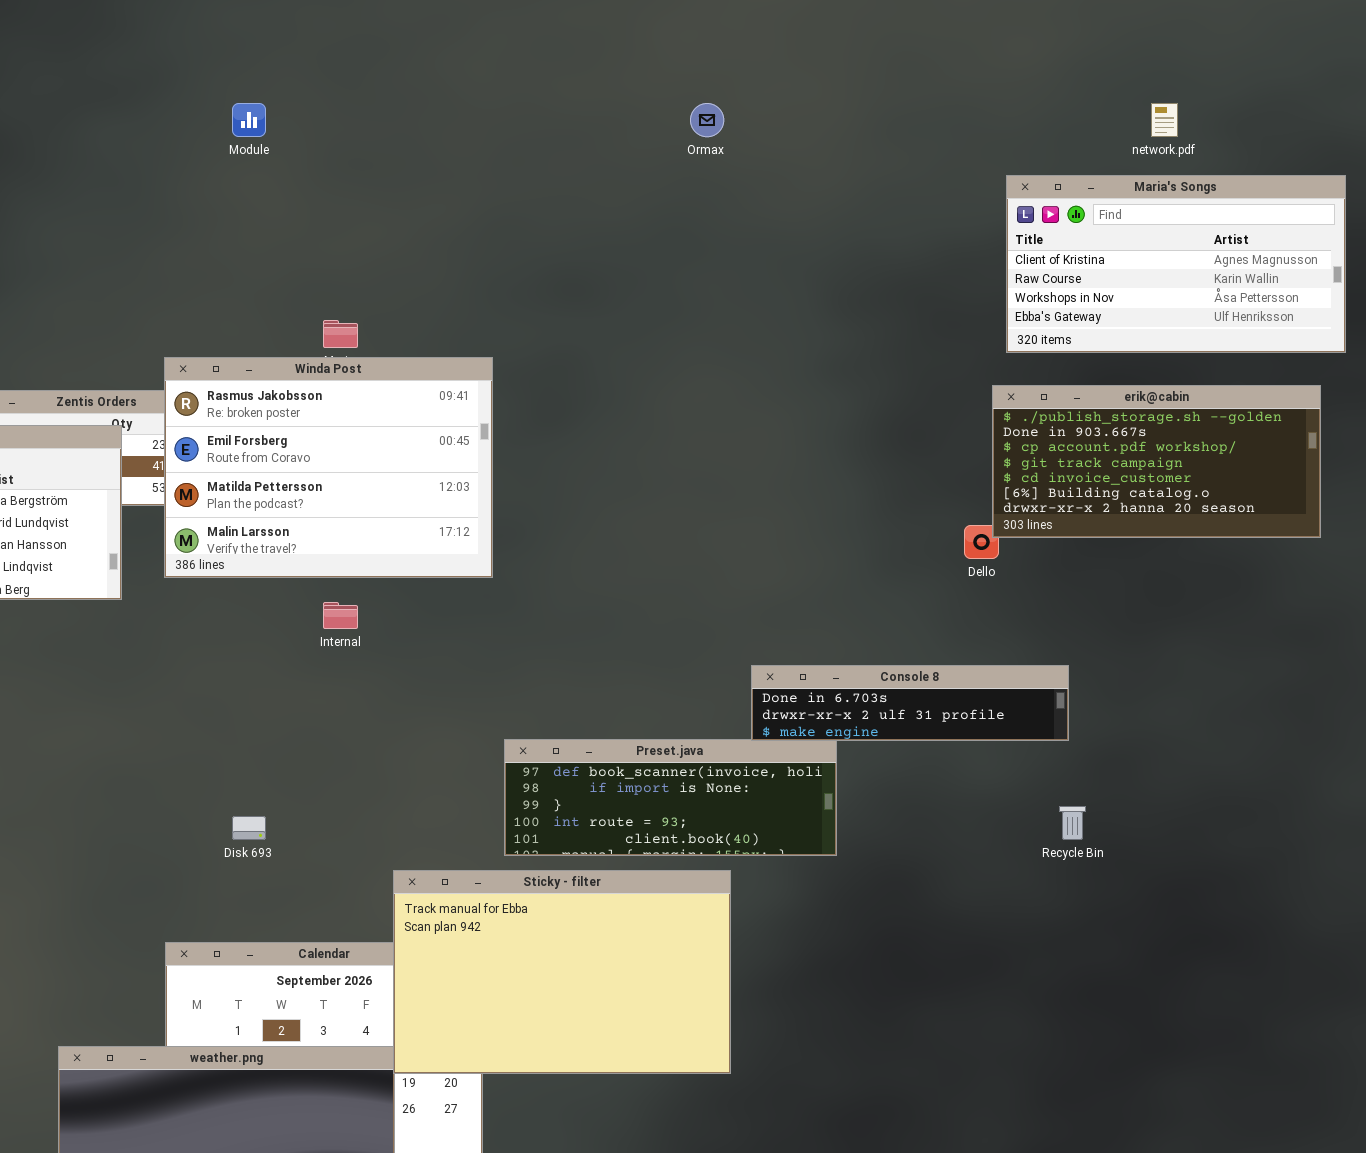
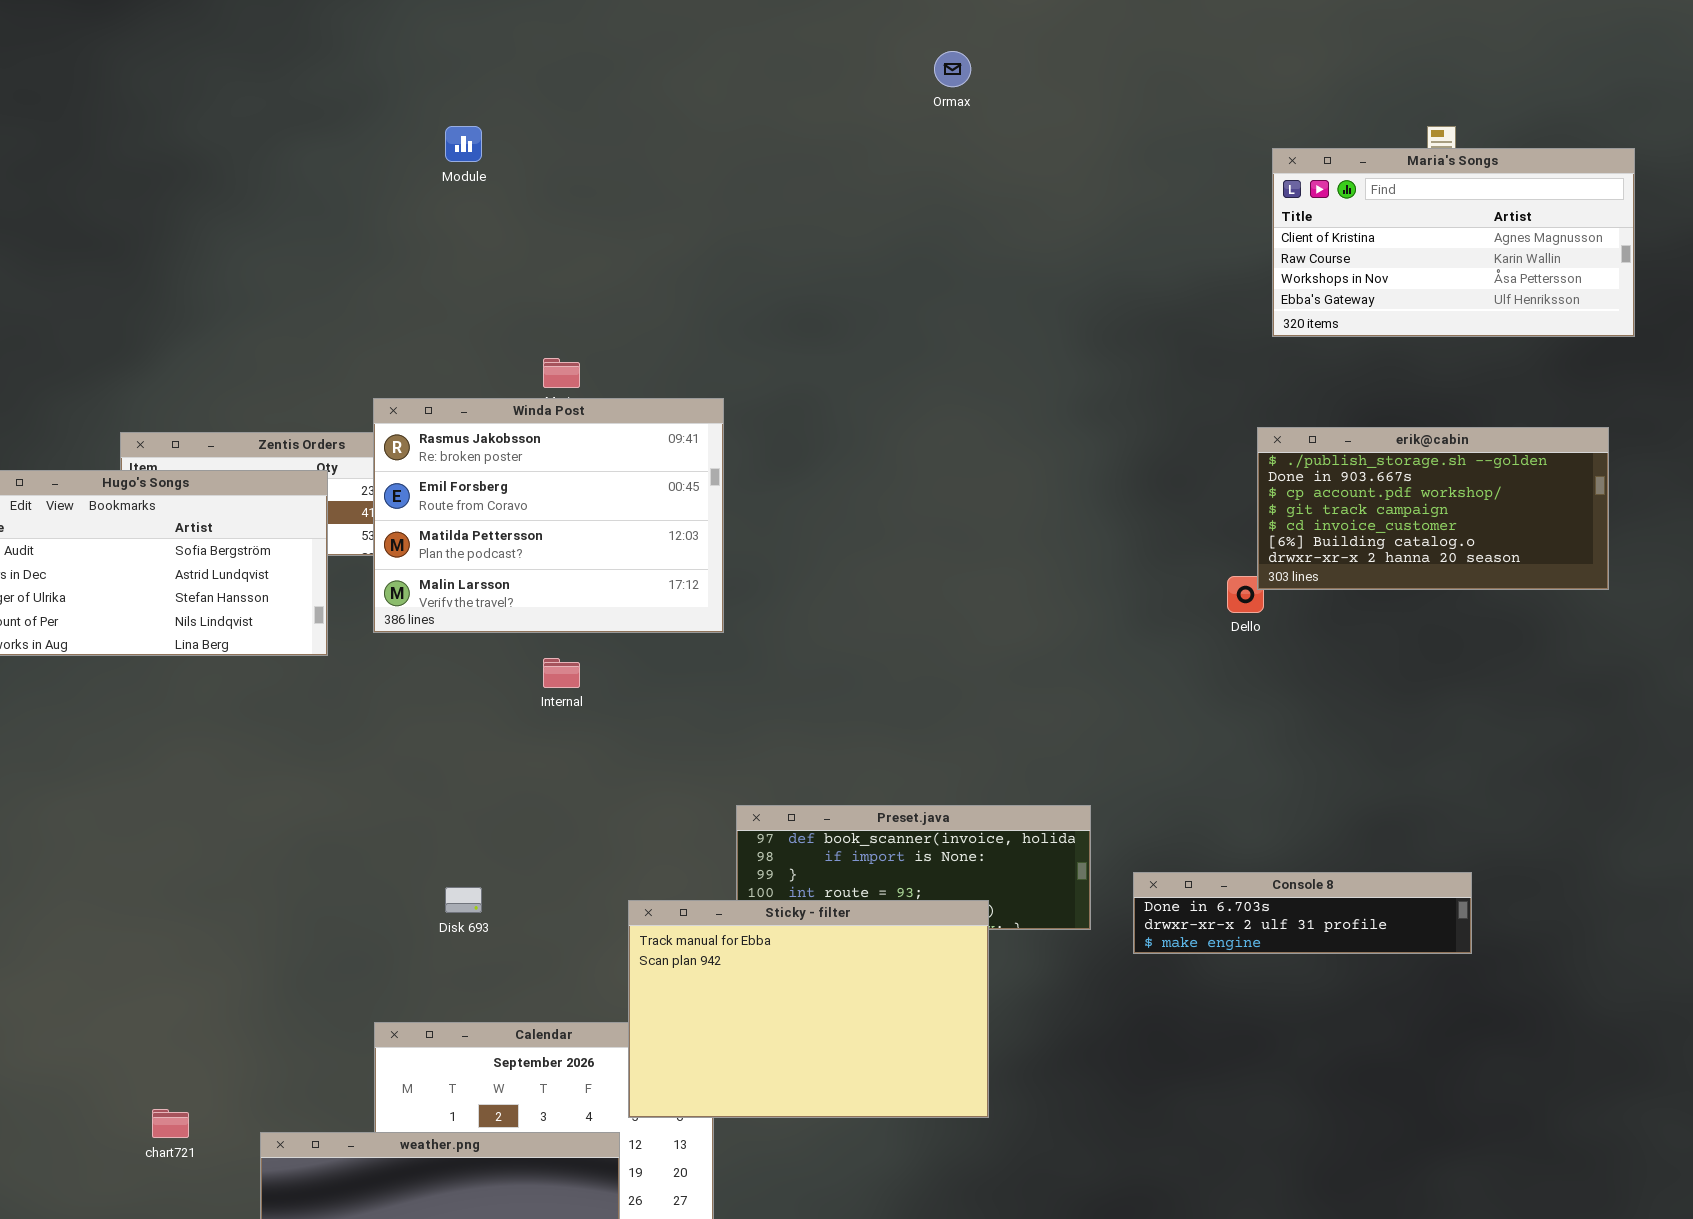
Ormax: [690,103,724,137] -> [934,51,971,87], moved
Maria's Songs: [1006,175,1346,353] -> [1272,148,1635,337], moved
Console 8: [751,665,1069,741] -> [1133,872,1472,954], moved
Sticky - filter: [393,870,731,1074] -> [628,900,989,1118], moved

